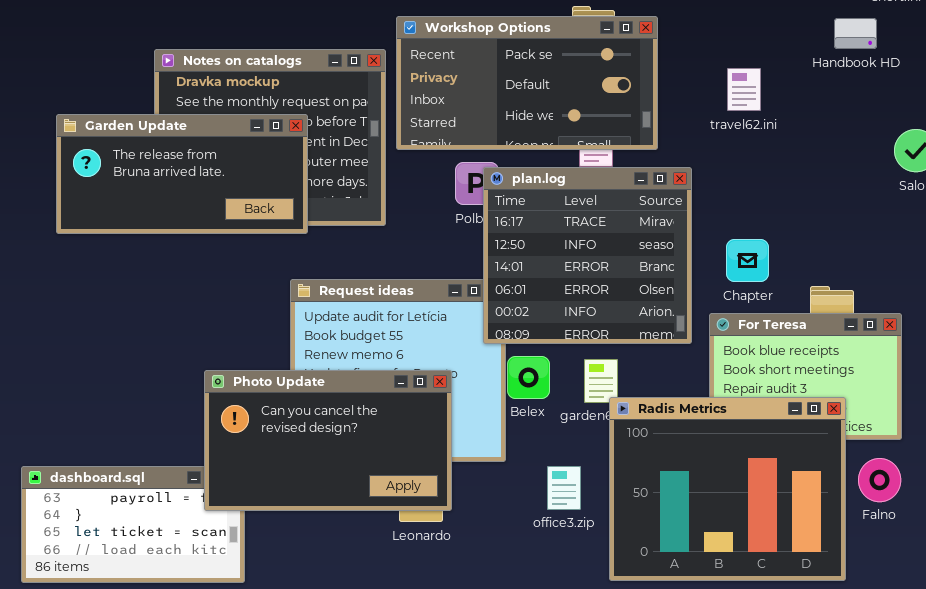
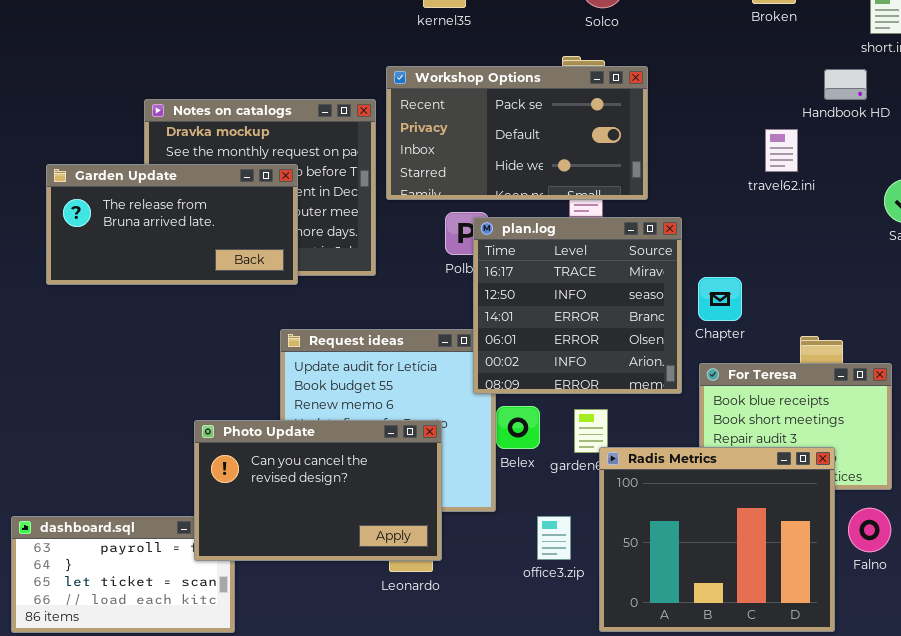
travel62.ini: [727,68,761,111] -> [765,129,798,172], moved
Chapter: [726,239,769,282] -> [698,277,742,321], moved

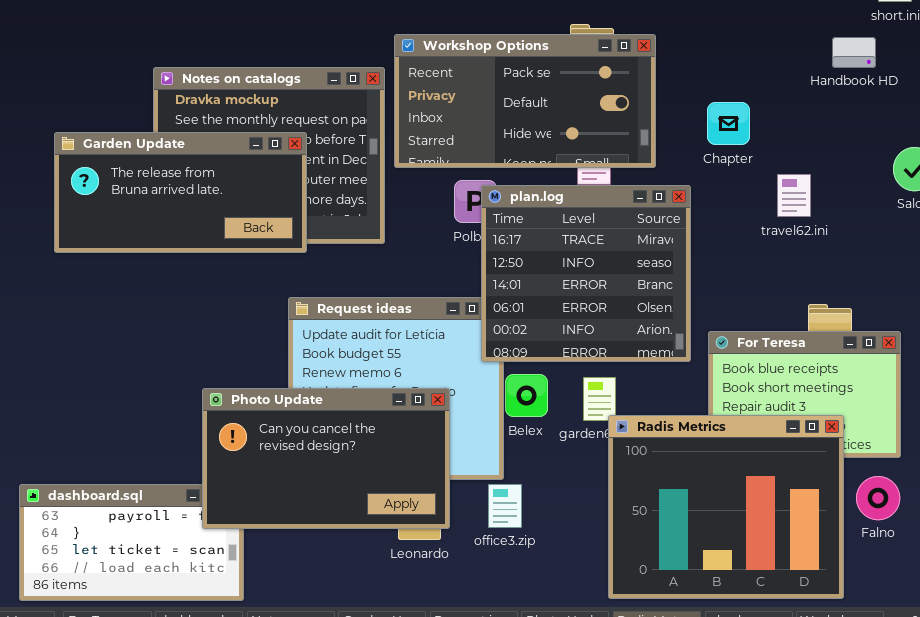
travel62.ini: [765,129,798,172] -> [777,174,811,217], moved
Chapter: [698,277,742,321] -> [707,102,750,145], moved
office3.zip: [537,516,571,560] -> [488,484,522,528], moved

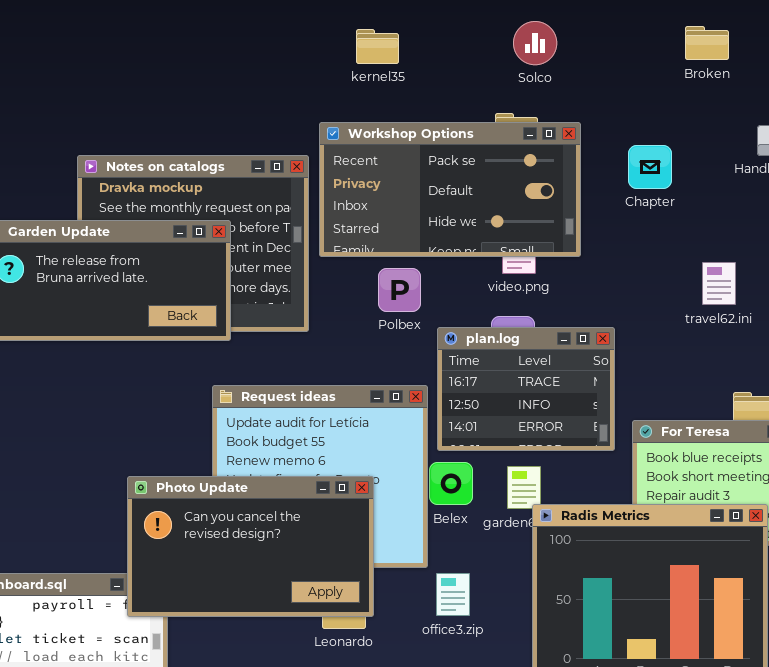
Chapter: [707,102,750,145] -> [628,145,672,189], moved
plan.log: [481,185,691,362] -> [437,327,615,451], resized
office3.zip: [488,484,522,528] -> [436,573,470,616], moved

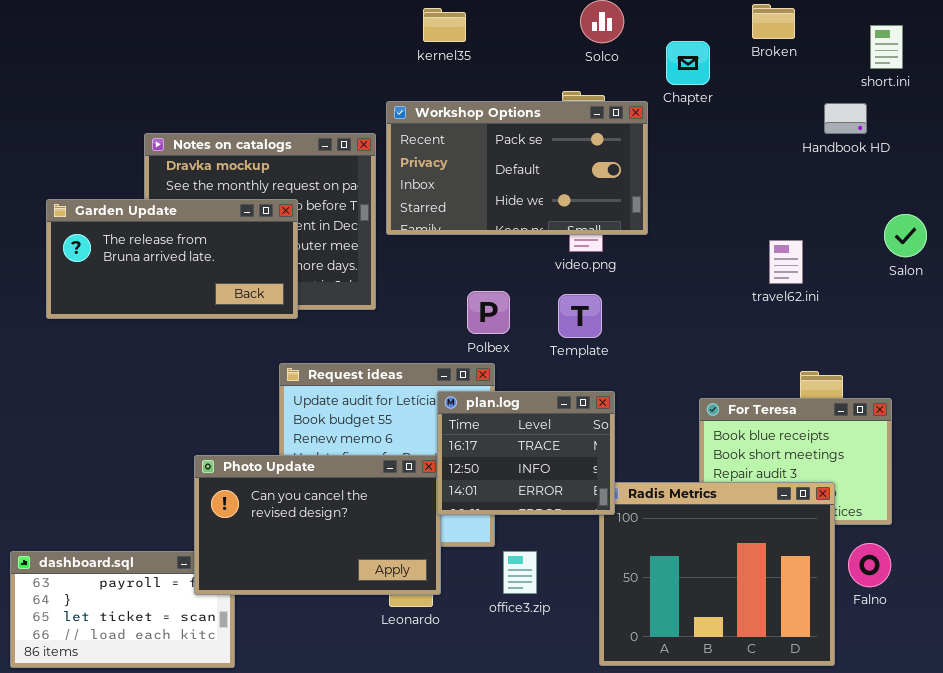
Chapter: [628,145,672,189] -> [666,41,710,85], moved
Polbex: [378,268,421,312] -> [467,291,510,334], moved
plan.log: [437,327,615,451] -> [437,391,615,515], moved

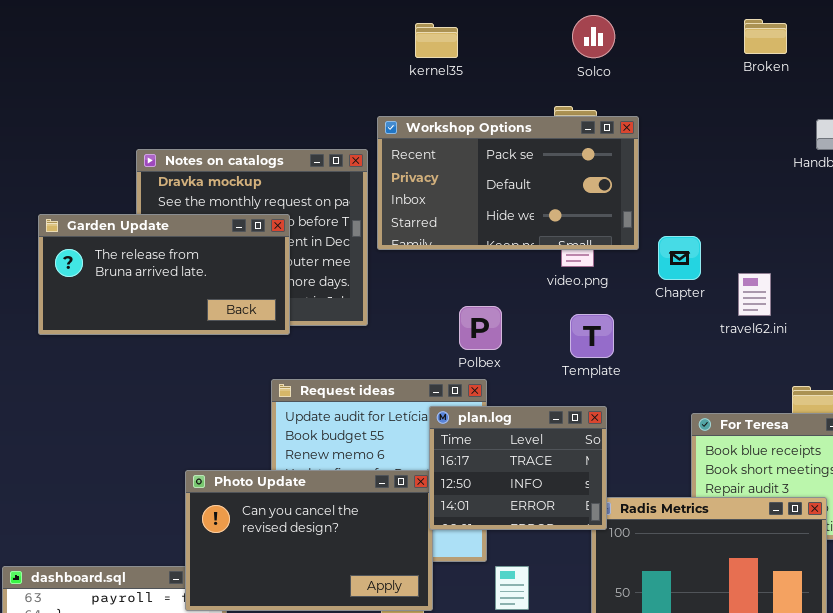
Chapter: [666,41,710,85] -> [658,236,701,280], moved
travel62.ini: [769,240,803,284] -> [738,273,771,316], moved
Template: [558,294,602,338] -> [570,314,614,358], moved

